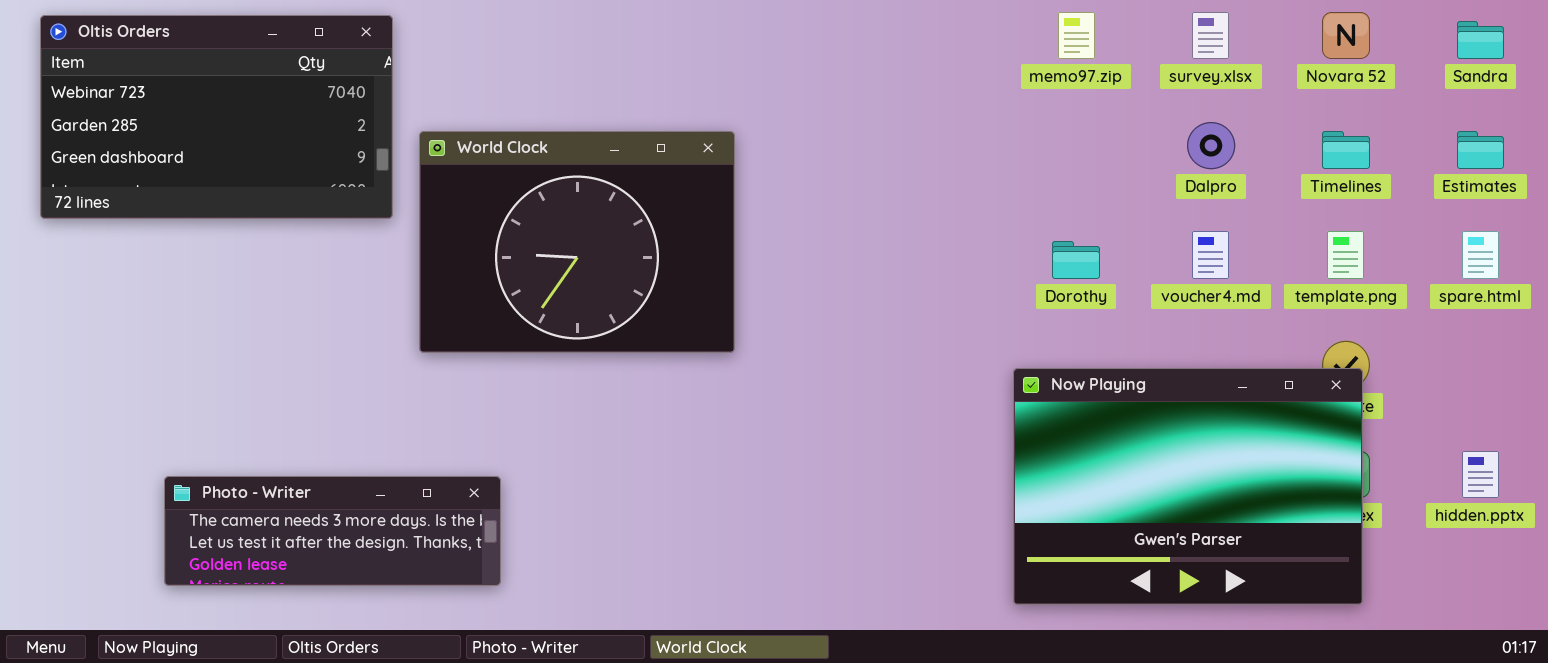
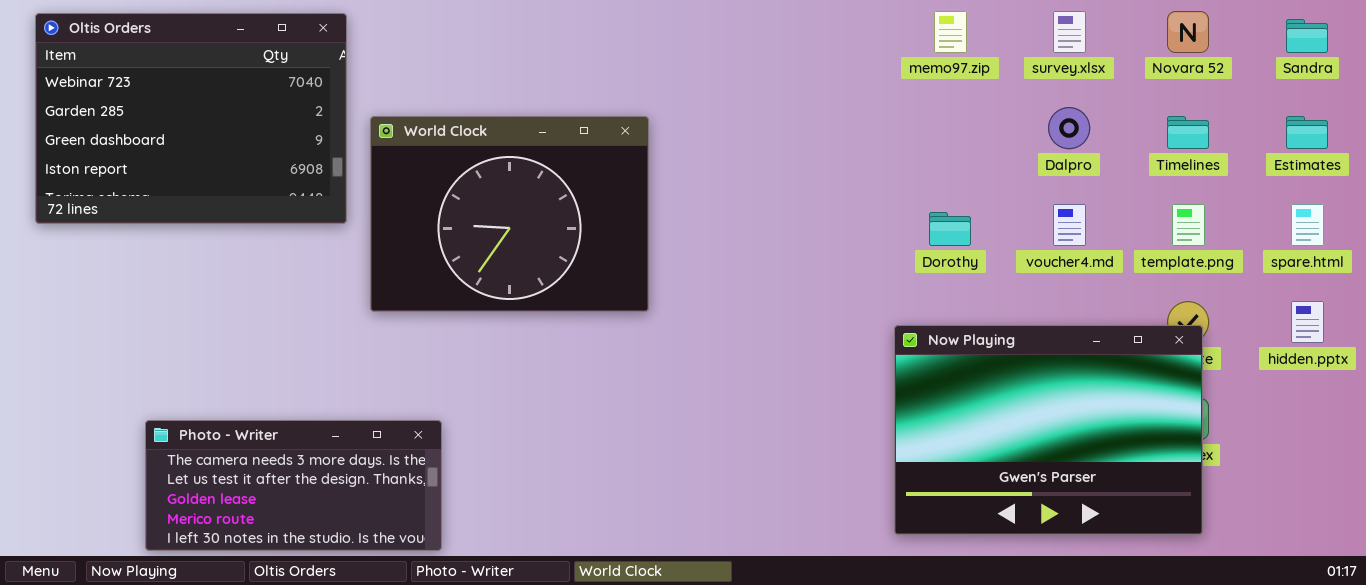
Oltis Orders: [40,15,393,219] -> [35,13,347,224], resized
hidden.pptx: [1462,451,1499,498] -> [1291,301,1324,343], moved
Photo - Writer: [164,476,501,586] -> [145,420,442,551], resized

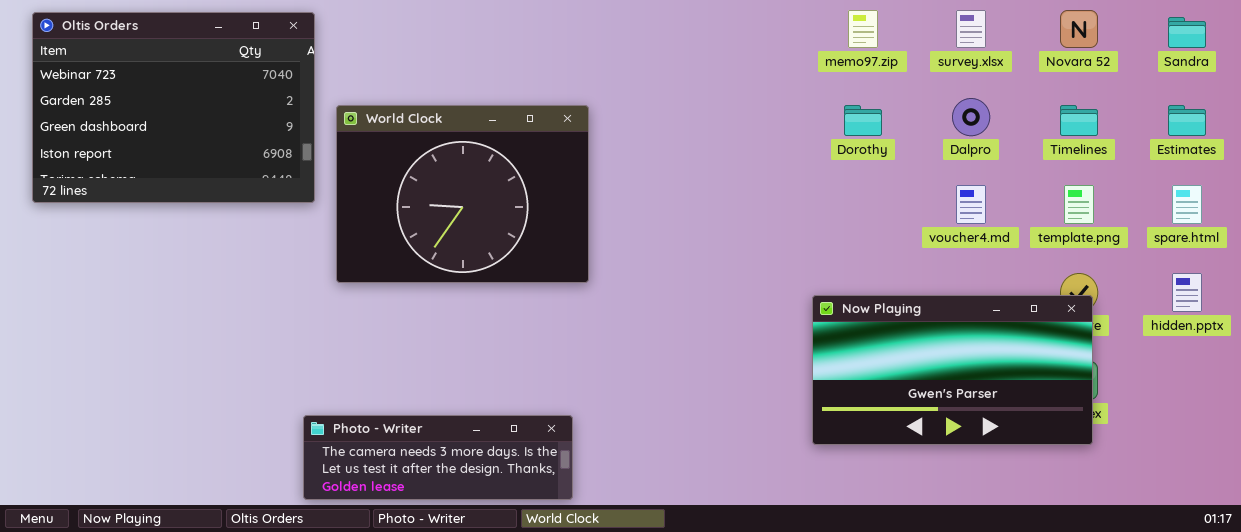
Dorothy: [929,212,971,246] -> [844,105,882,136], moved
Now Playing: [894,325,1203,535] -> [812,295,1093,445], resized
Photo - Writer: [145,420,442,551] -> [303,415,573,500], moved, resized

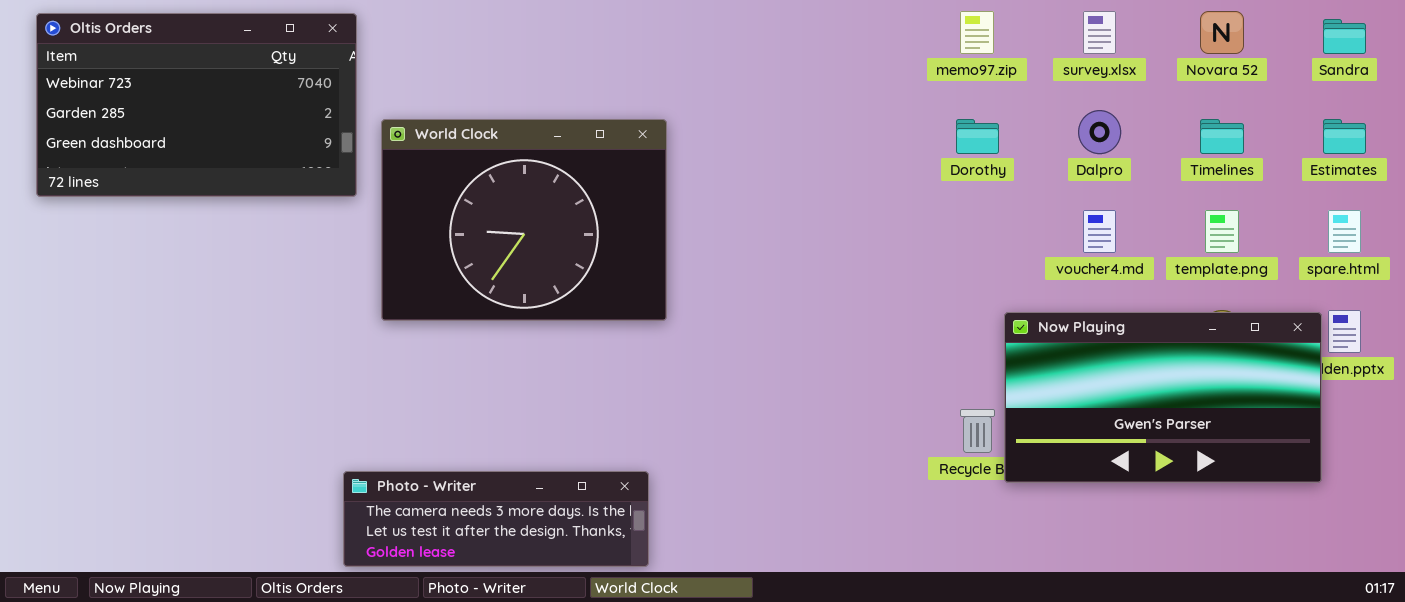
Oltis Orders: [32,12,315,203] -> [36,13,357,197], resized
Now Playing: [812,295,1093,445] -> [1004,312,1322,483], moved

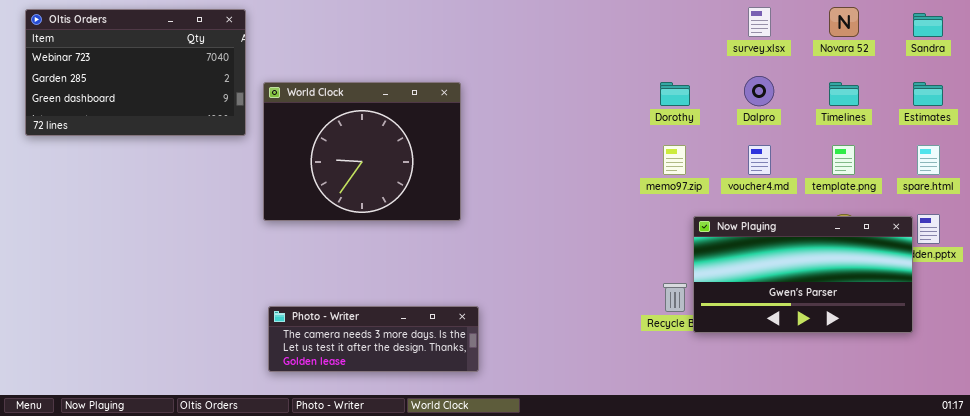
memo97.zip: [960,11,994,54] -> [663,145,686,175], moved
Photo - Writer: [343,471,649,567] -> [268,306,479,372], moved

